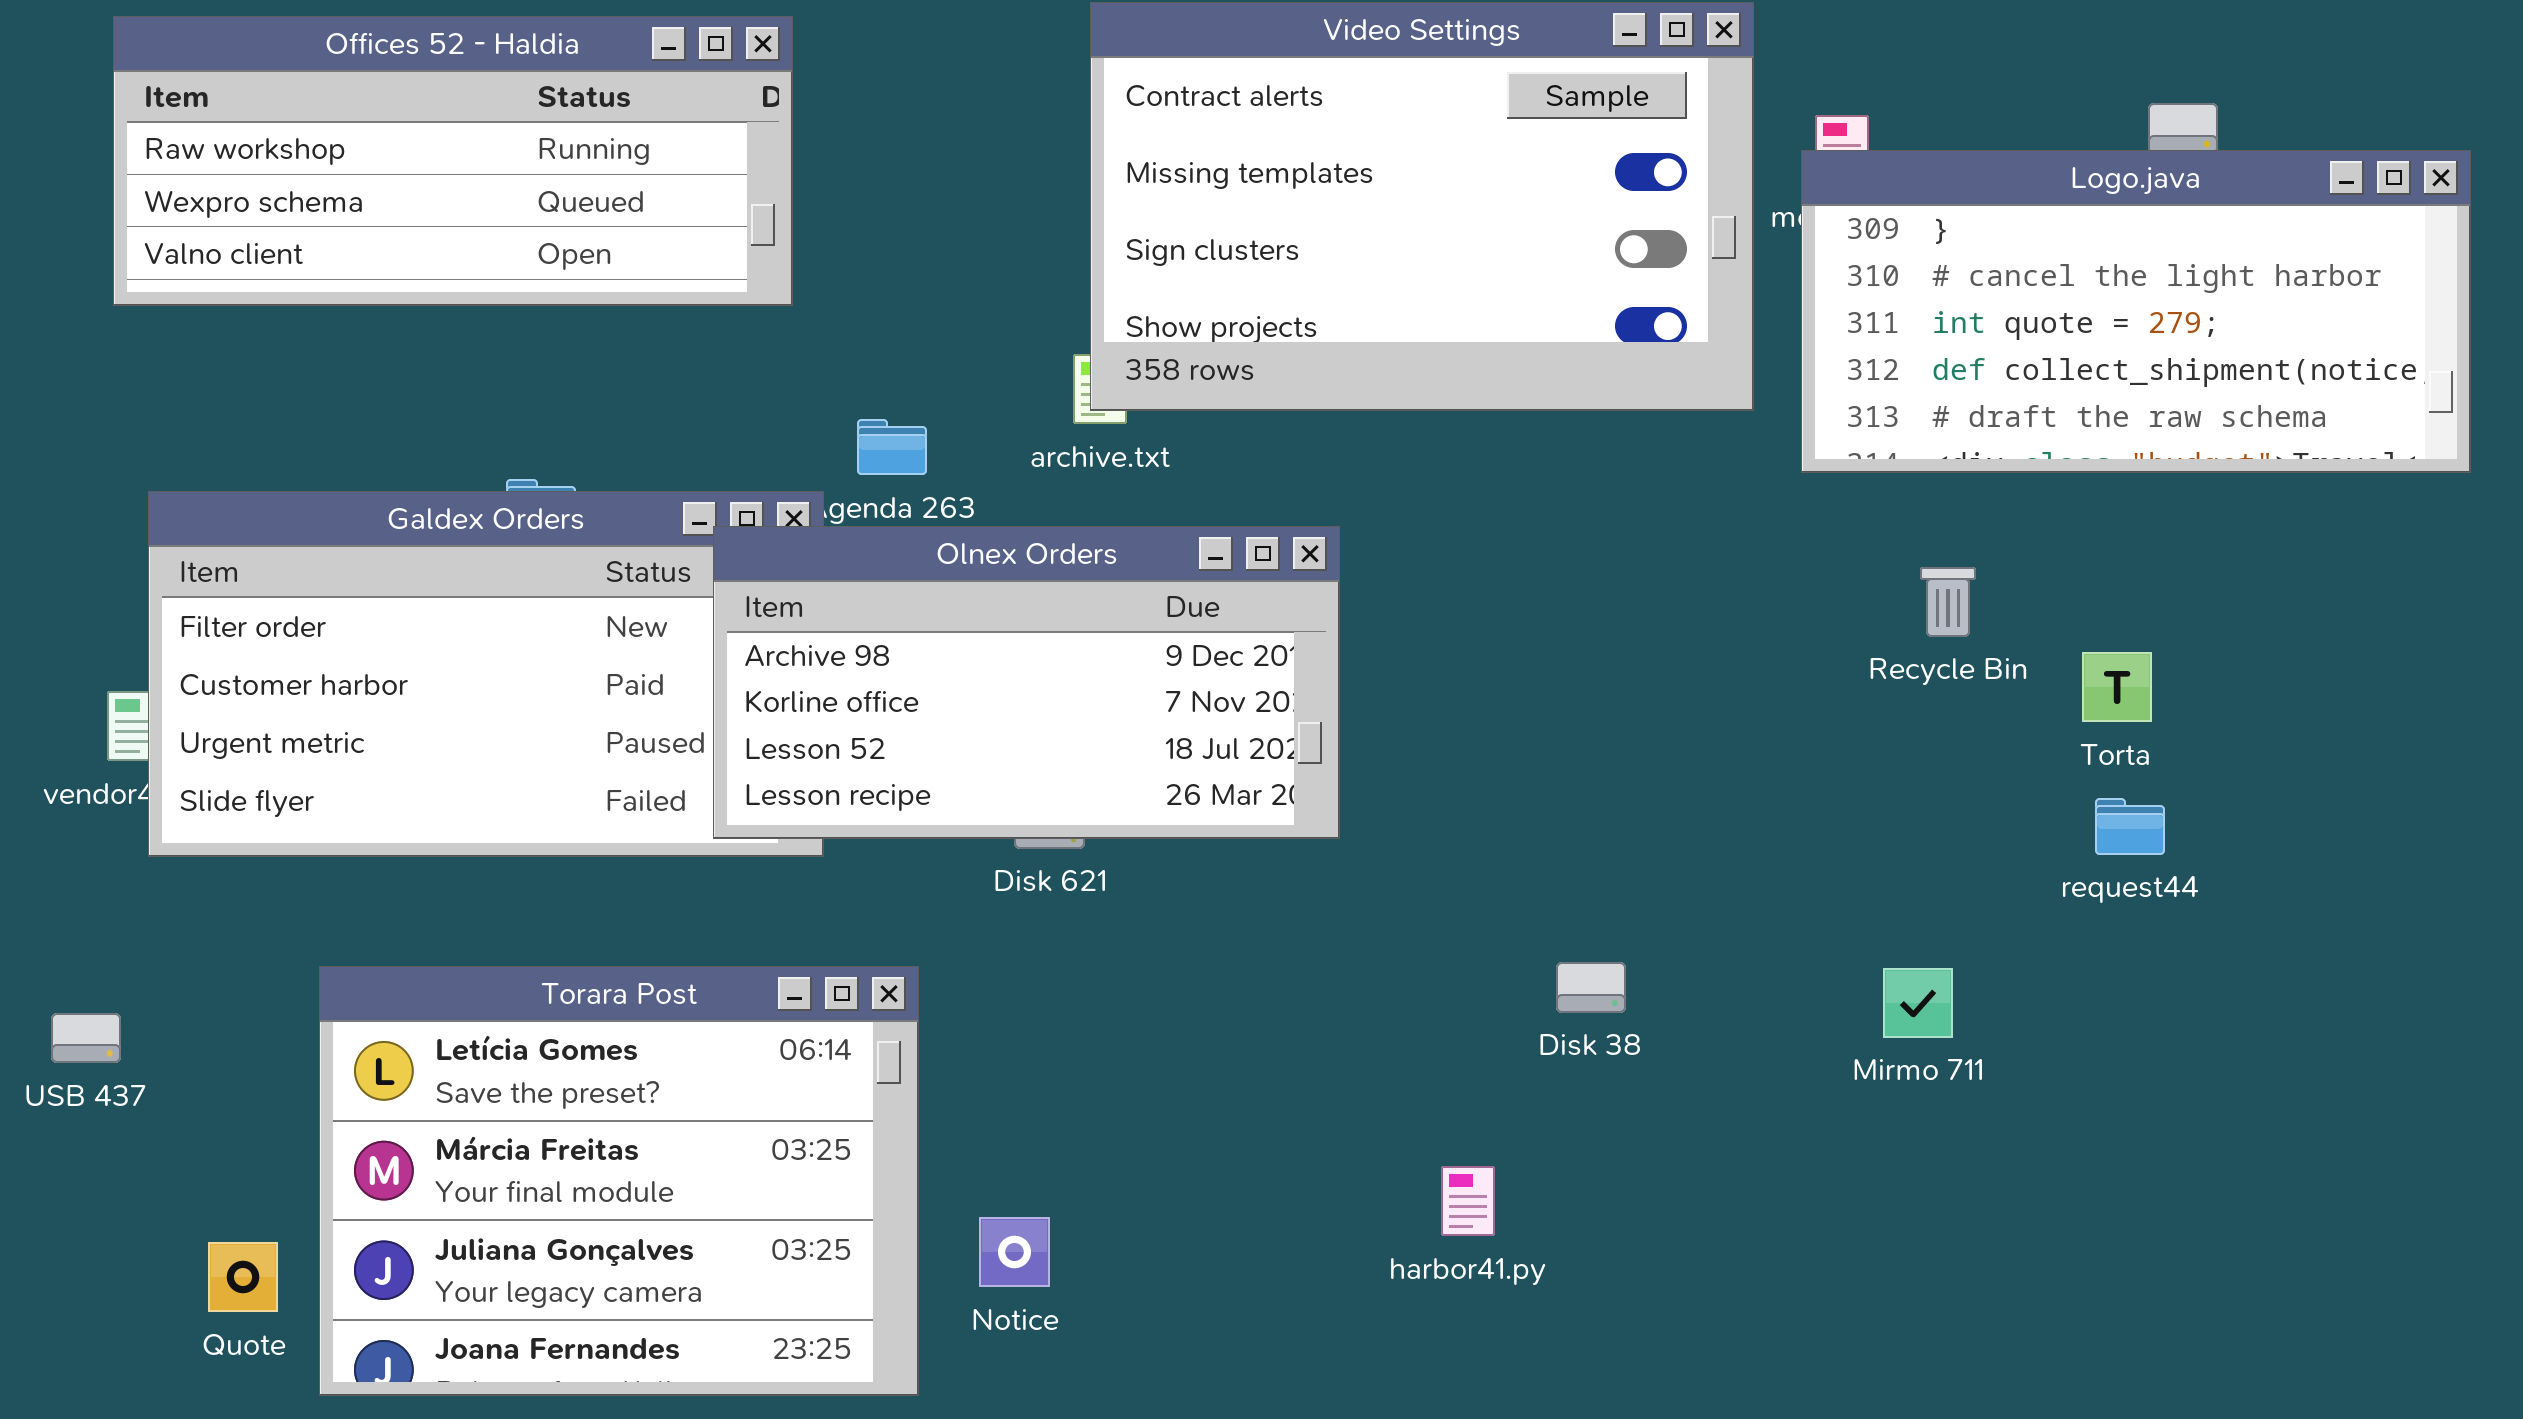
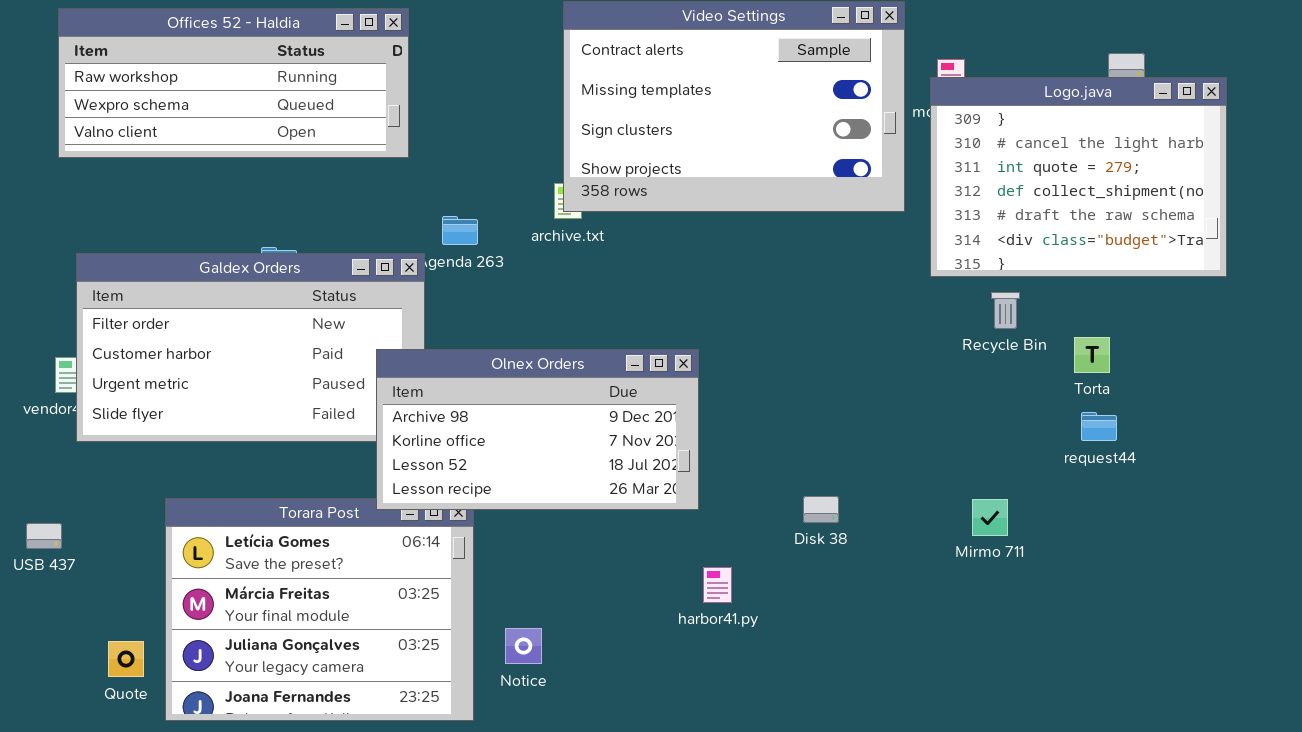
Logo.java: [1801,150,2471,473] -> [930,77,1227,277], resized
Olnex Orders: [713,526,1340,839] -> [376,349,699,510], moved
harbor41.py: [1441,1166,1495,1236] -> [703,567,732,603], moved

